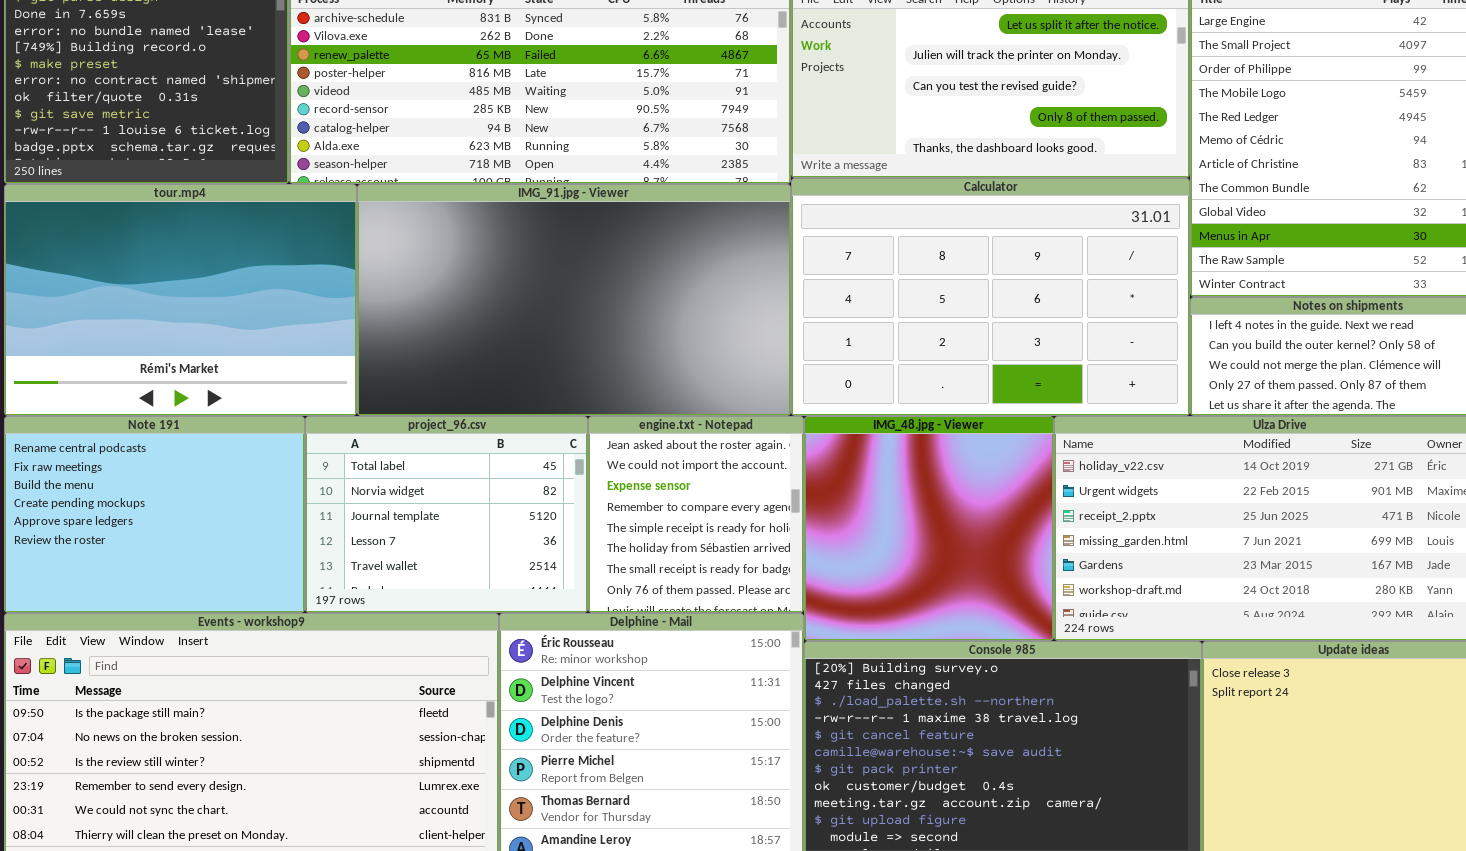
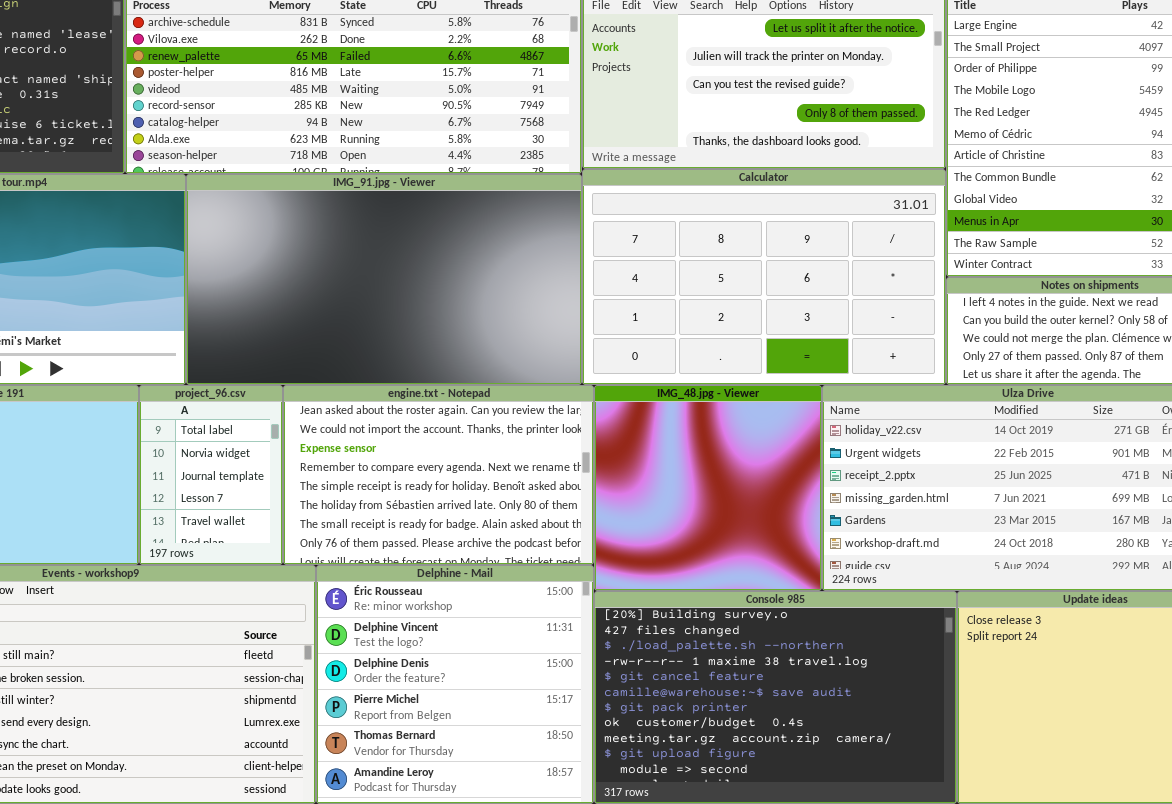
project_96.csv: [305,416,588,613] -> [139,385,283,565], resized
engine.txt - Notepad: [588,416,804,613] -> [283,385,594,565], resized

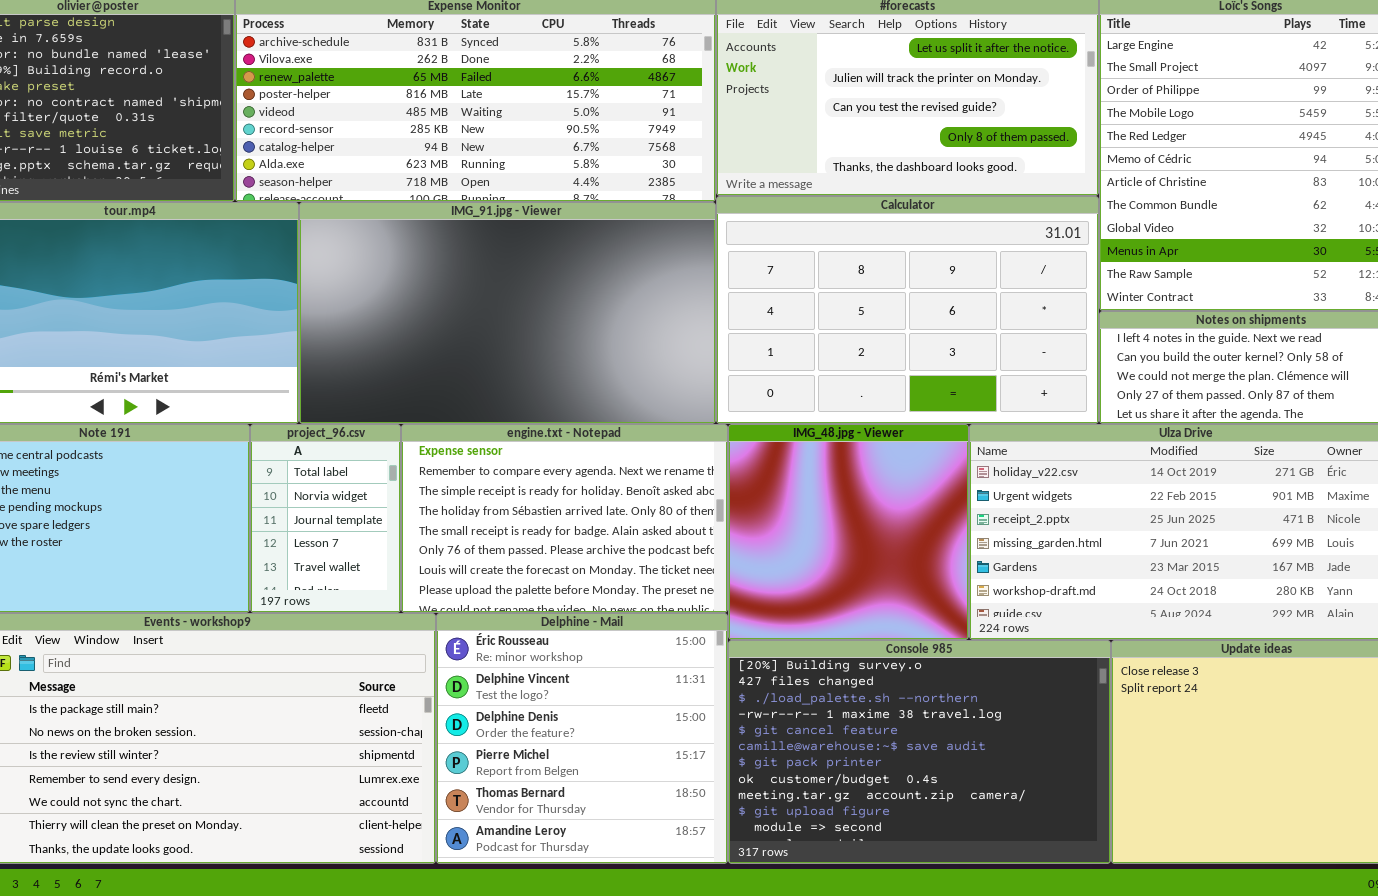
engine.txt - Notepad: [283,385,594,565] -> [401,424,728,613], scrolled down 2 rows

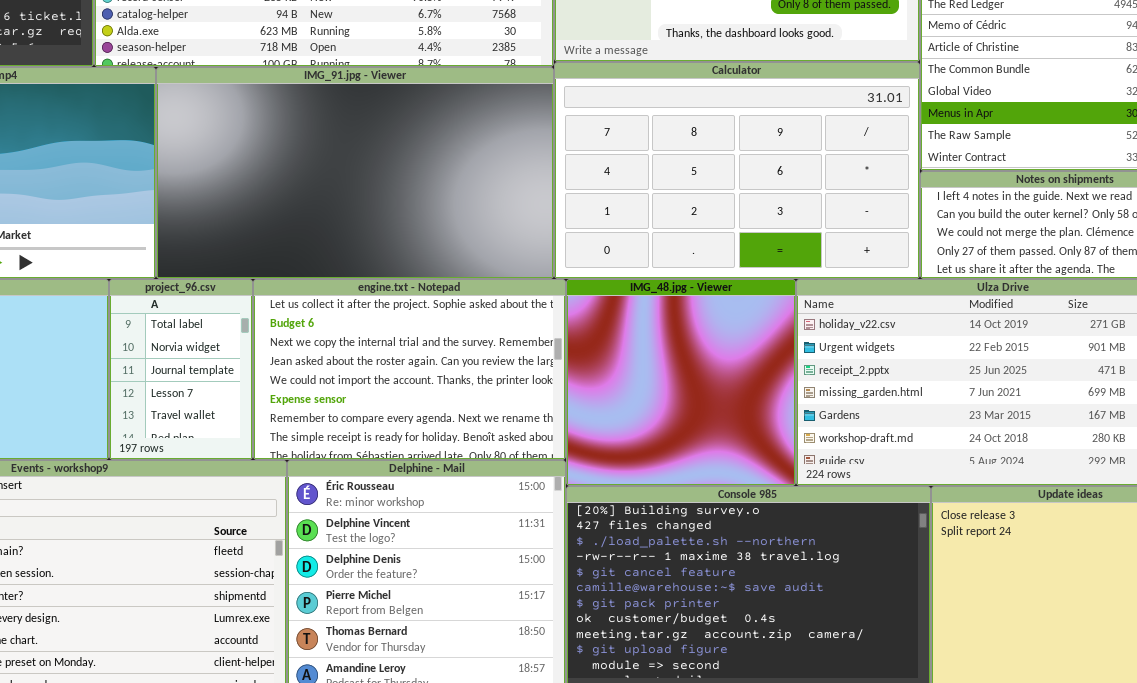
engine.txt - Notepad: [401,424,728,613] -> [253,279,566,460], scrolled up 5 rows

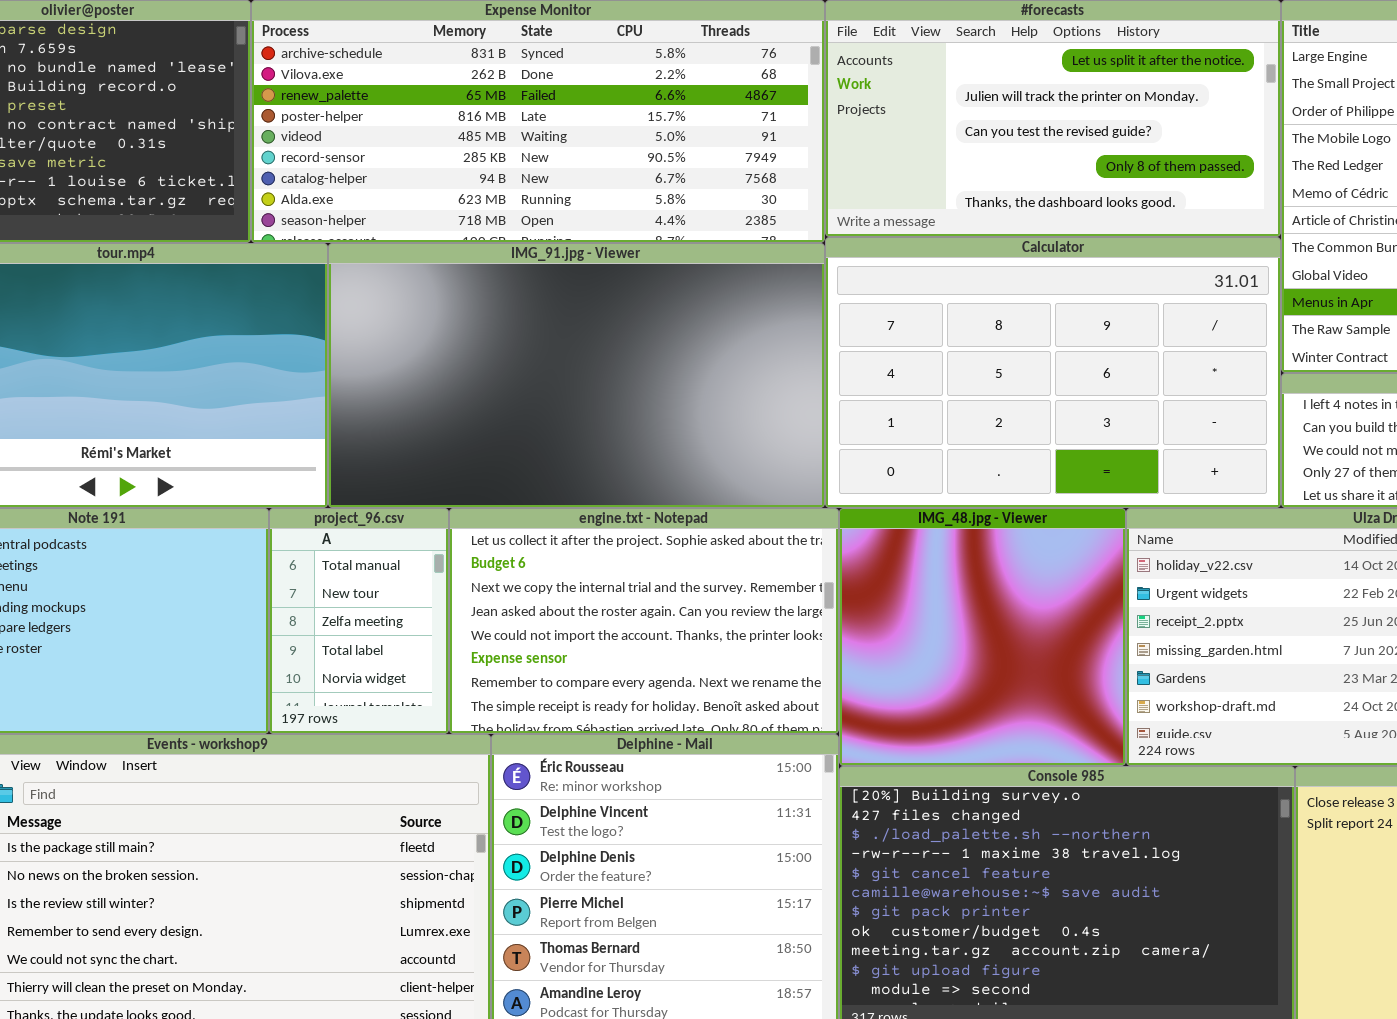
project_96.csv: [109,279,253,460] -> [269,508,449,734], scrolled up 3 rows

